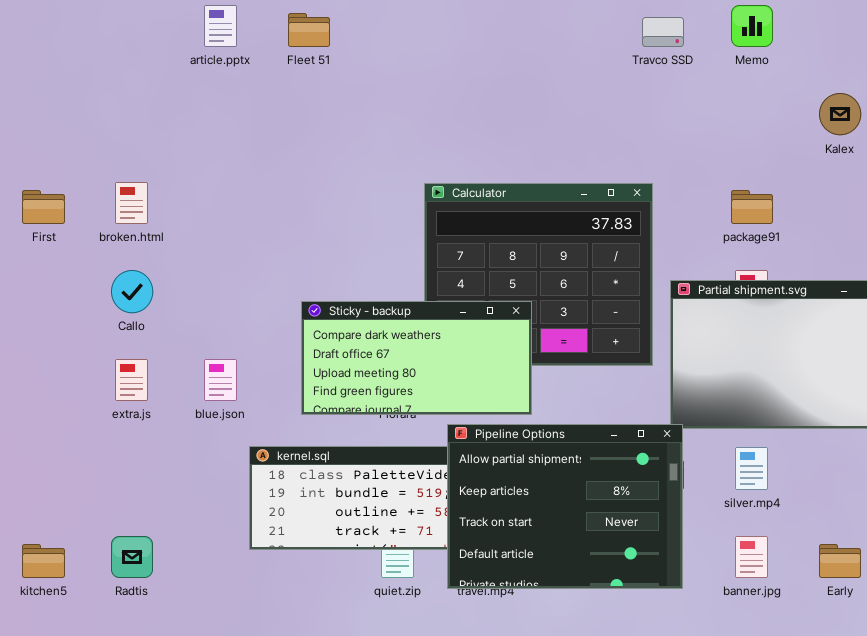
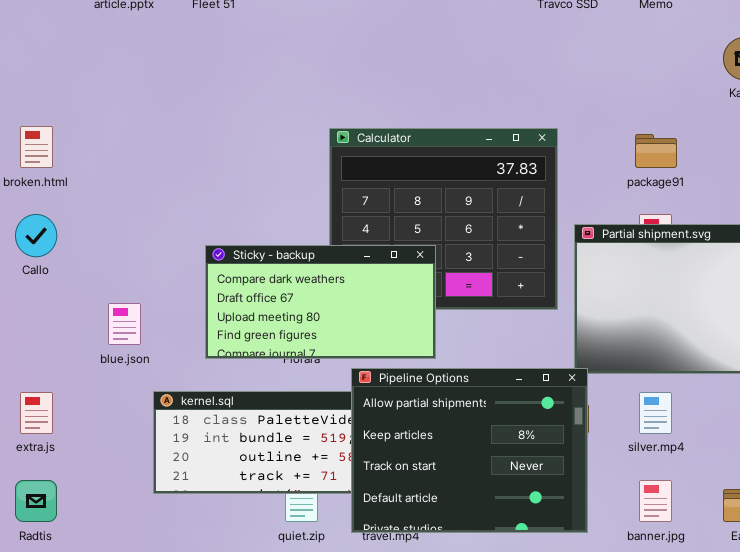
extra.js: [115,359,148,401] -> [20,392,53,434], moved

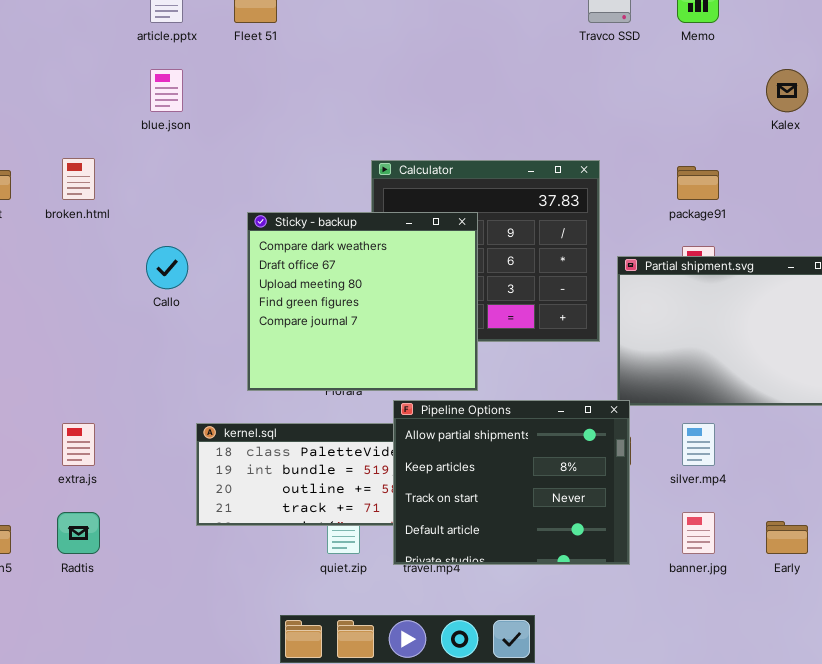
Callo: [15,214,57,257] -> [146,246,188,289], moved
Sticky - backup: [205,245,436,359] -> [247,212,478,391], resized
blue.json: [108,303,141,345] -> [150,69,183,112], moved

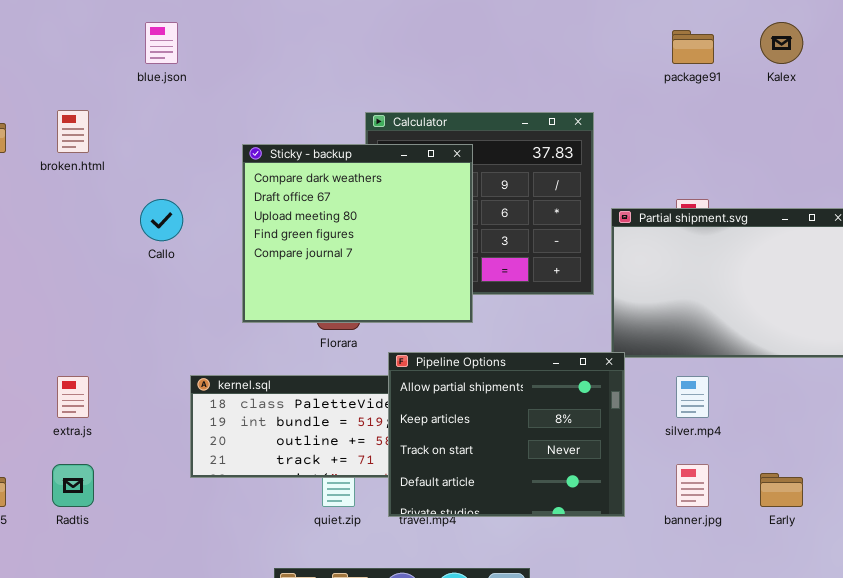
package91: [677,166,719,200] -> [672,30,714,64], moved
Sticky - backup: [247,212,478,391] -> [242,144,473,323], moved

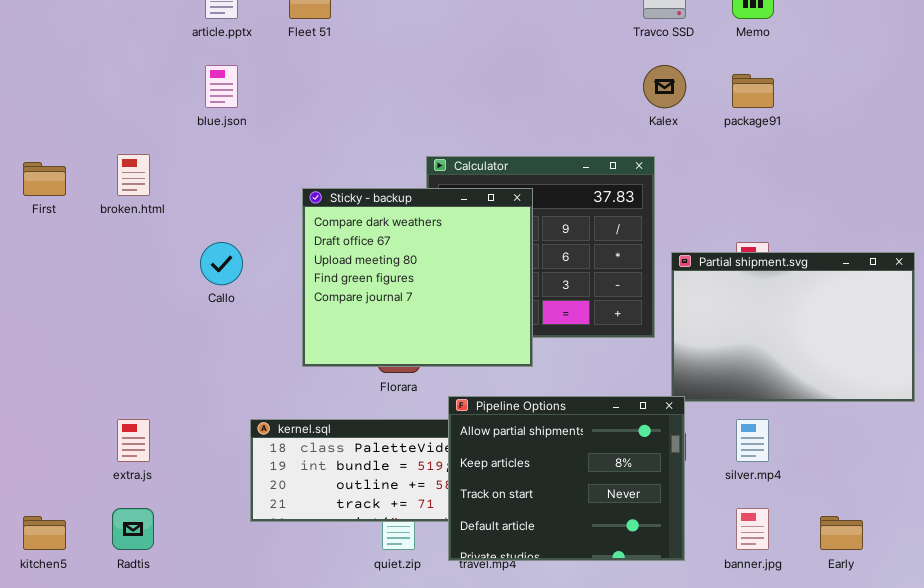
Kalex: [760,22,803,64] -> [643,65,686,108], moved

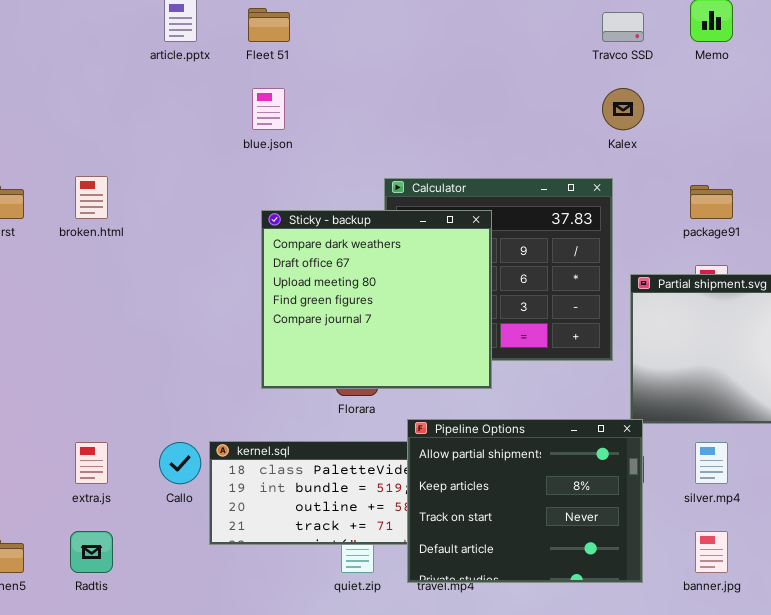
blue.json: [205,65,238,108] -> [252,88,285,130], moved
package91: [732,74,774,108] -> [690,185,733,219], moved
Callo: [200,242,243,285] -> [159,442,201,484], moved

